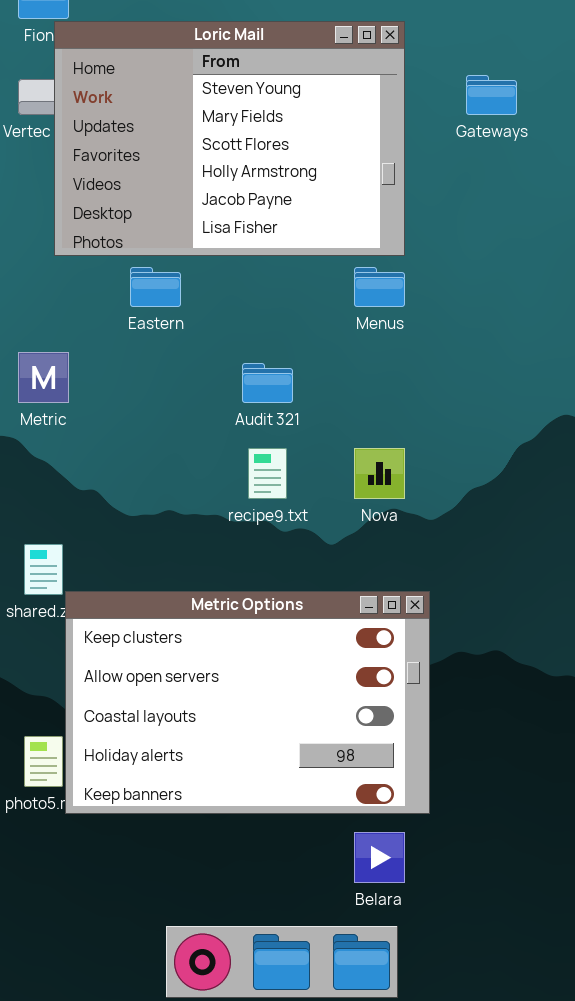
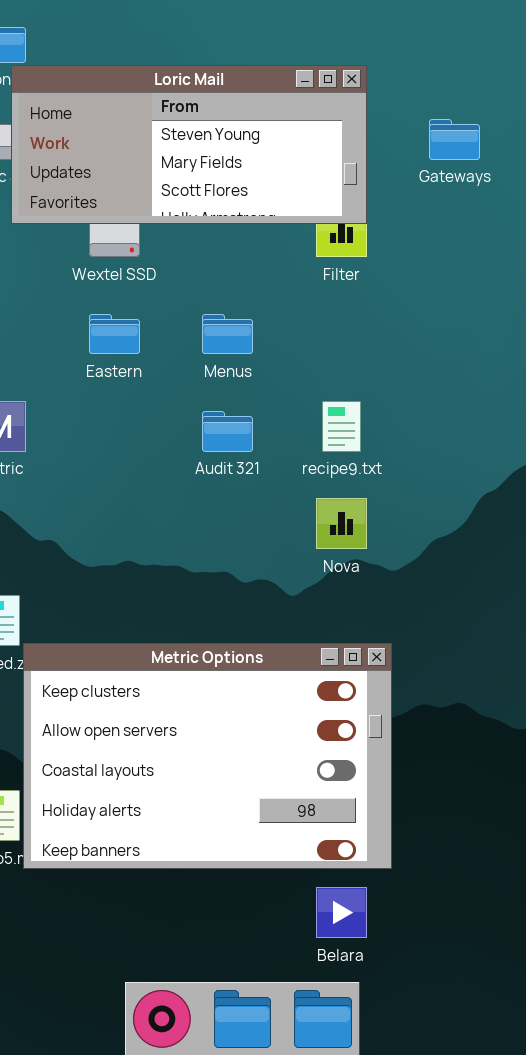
Loric Mail: [54,21,405,256] -> [11,65,367,224], resized
Menus: [354,267,405,307] -> [202,314,253,354], moved
recipe9.txt: [248,448,287,499] -> [322,401,361,452], moved

